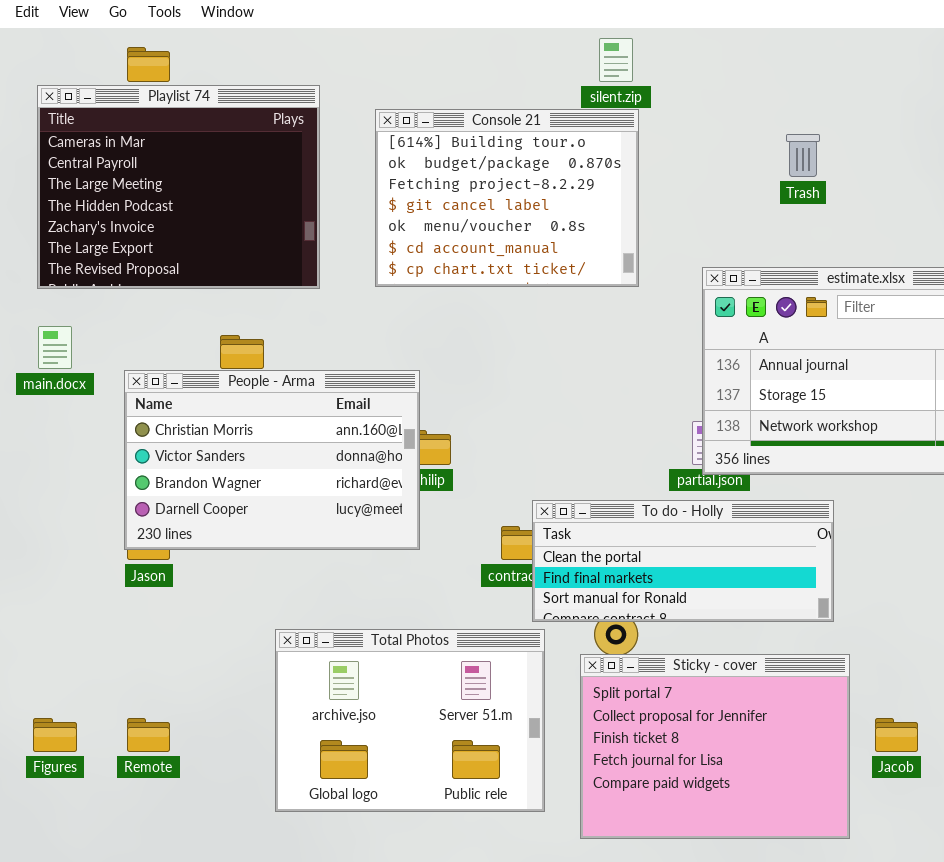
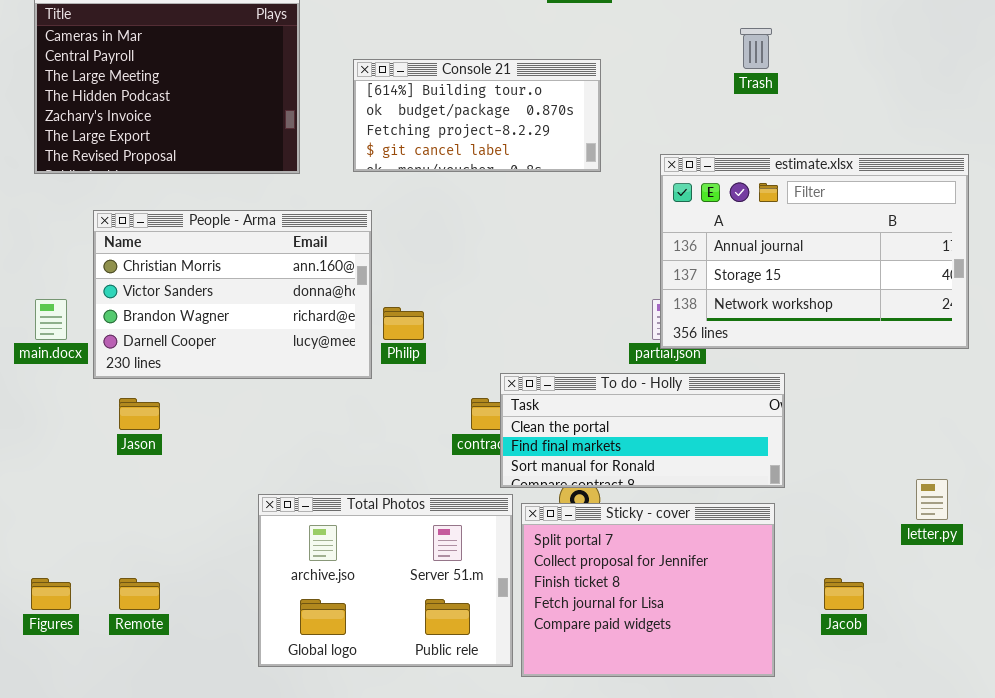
Console 21: [375,109,639,287] -> [353,59,601,172], resized
main.docx: [38,326,72,369] -> [35,299,67,340], moved
People - Arma: [124,370,420,550] -> [93,210,372,379], moved
Sticky - cover: [580,654,850,839] -> [521,503,775,677], moved

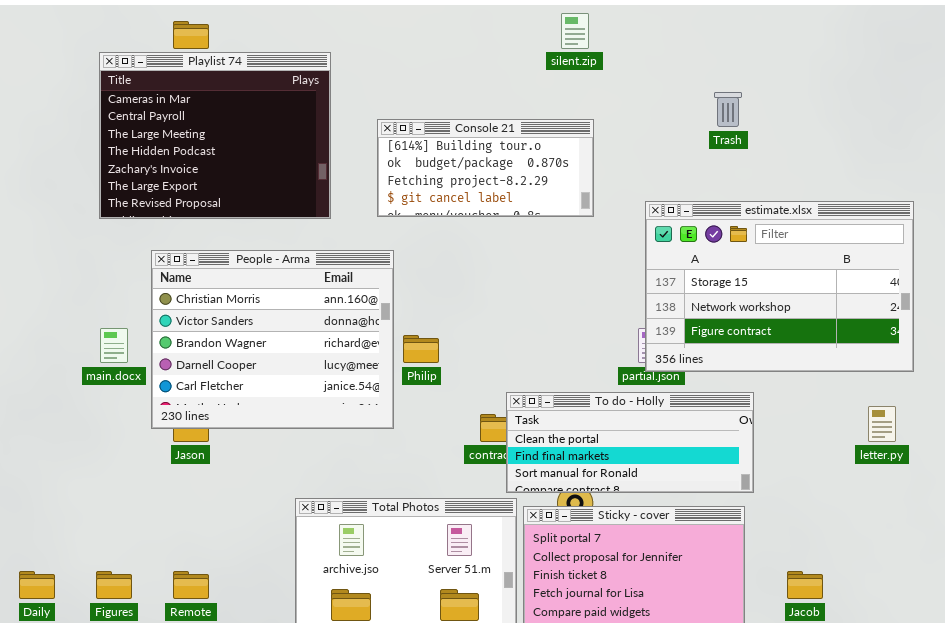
estimate.xlsx: [660,154,969,349] -> [645,201,914,372], scrolled down 1 row
People - Arma: [93,210,372,379] -> [151,250,394,429], resized
letter.py: [916,479,948,520] -> [868,406,896,442], moved

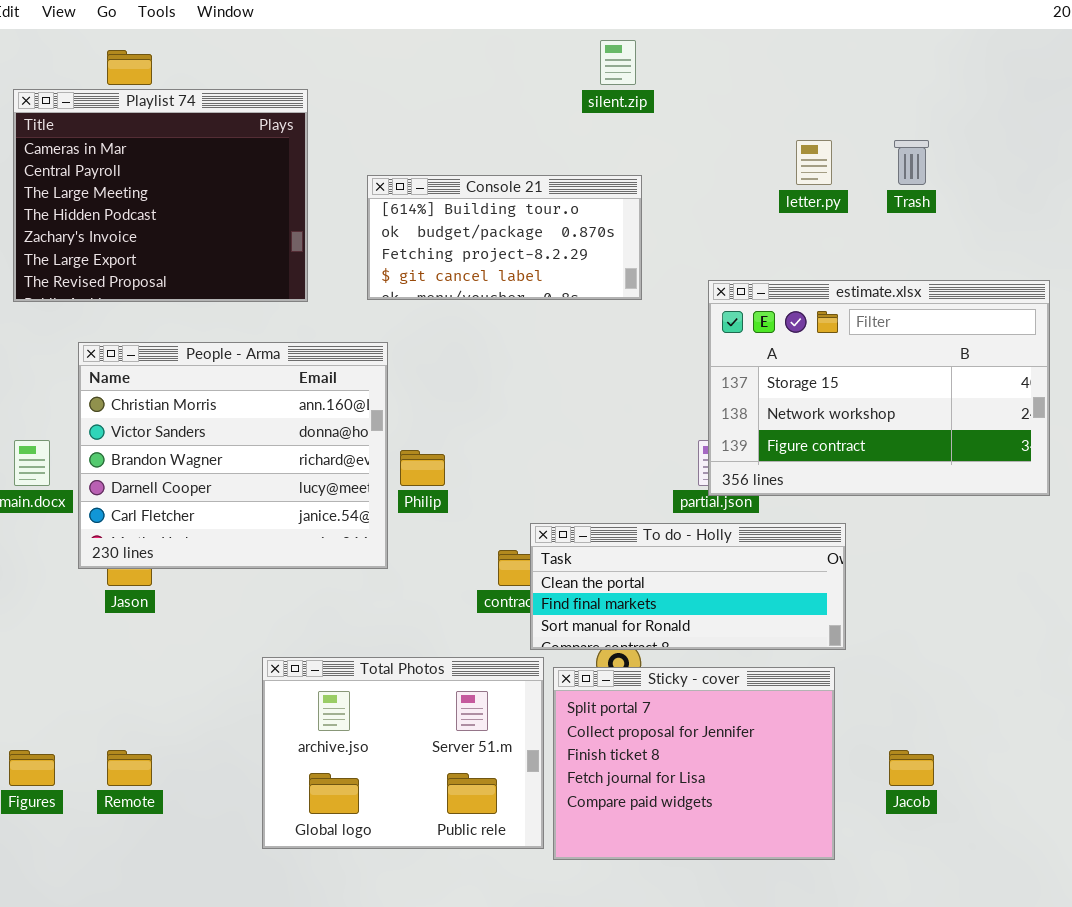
Trash: [714,92,742,127] -> [894,140,929,185], moved
letter.py: [868,406,896,442] -> [796,140,832,185], moved

